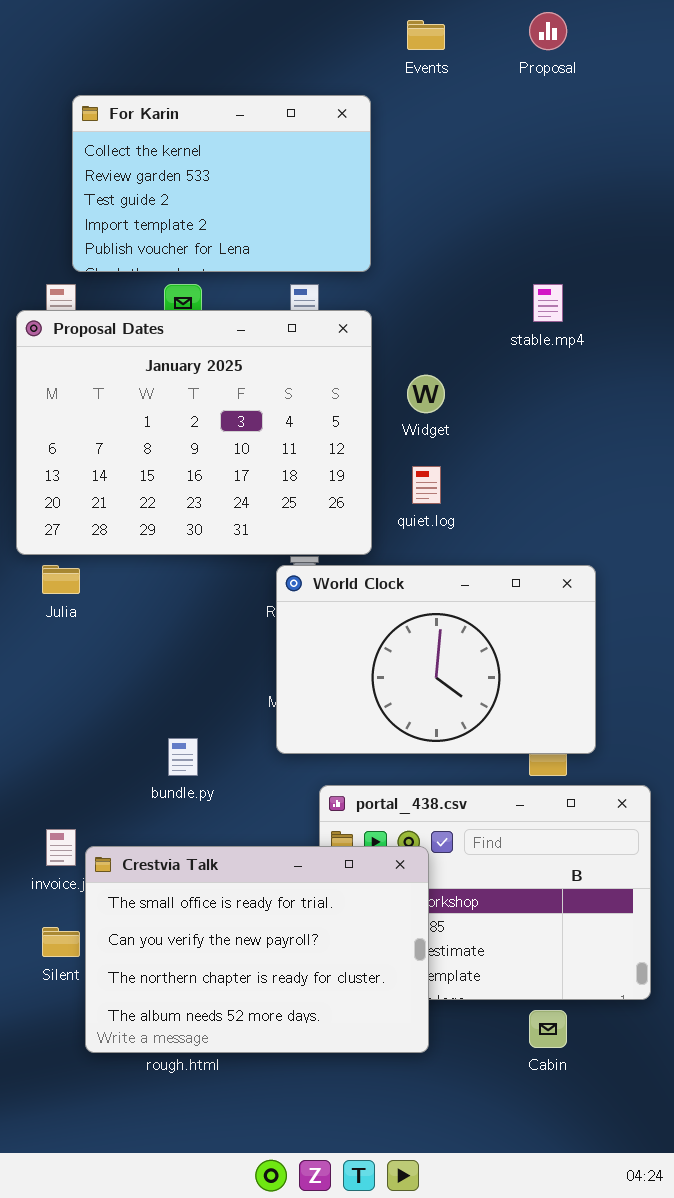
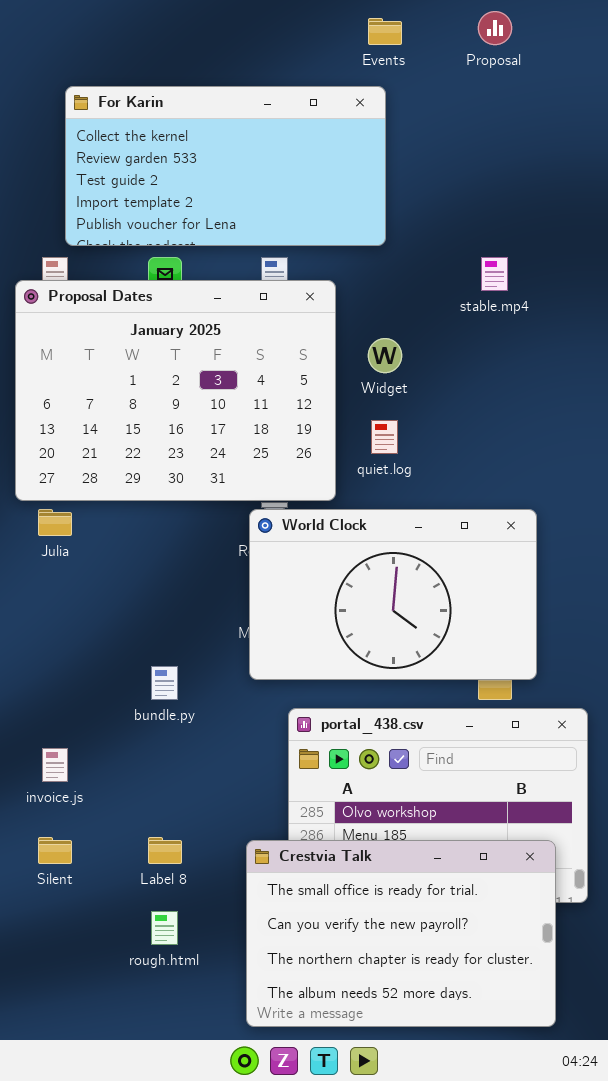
For Karin: [72,95,371,272] -> [65,86,386,246], resized
Crestvia Talk: [85,846,429,1053] -> [246,840,556,1027], moved

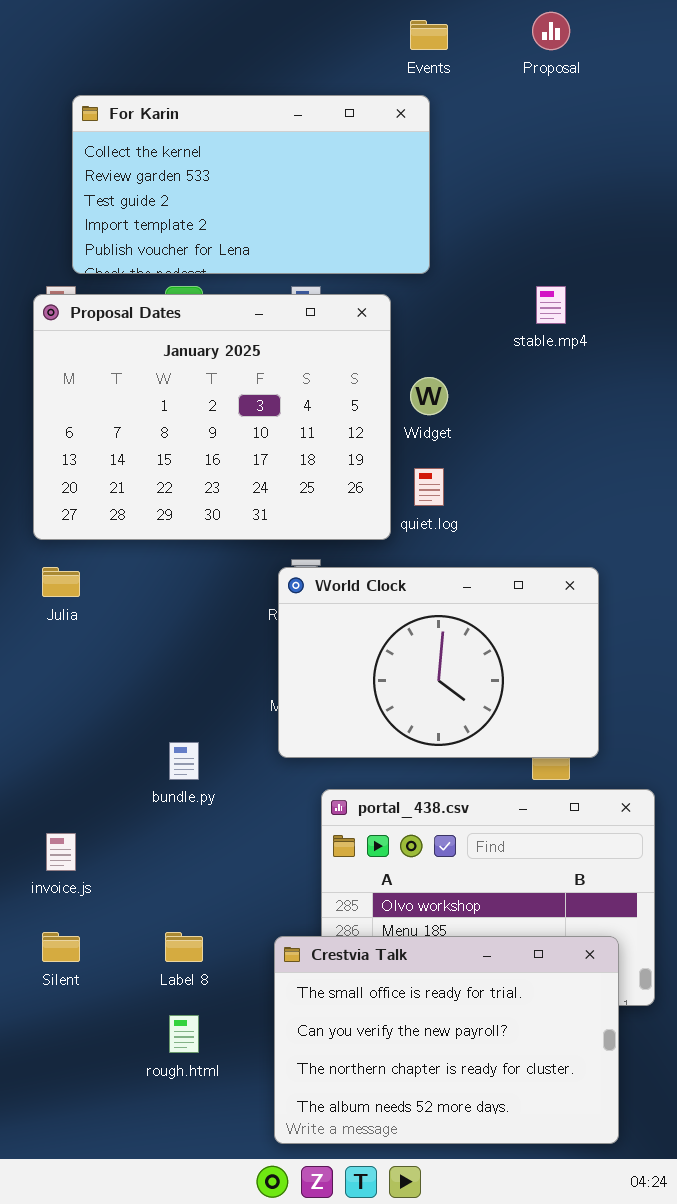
Proposal Dates: [15,280,336,501] -> [33,294,391,540], moved

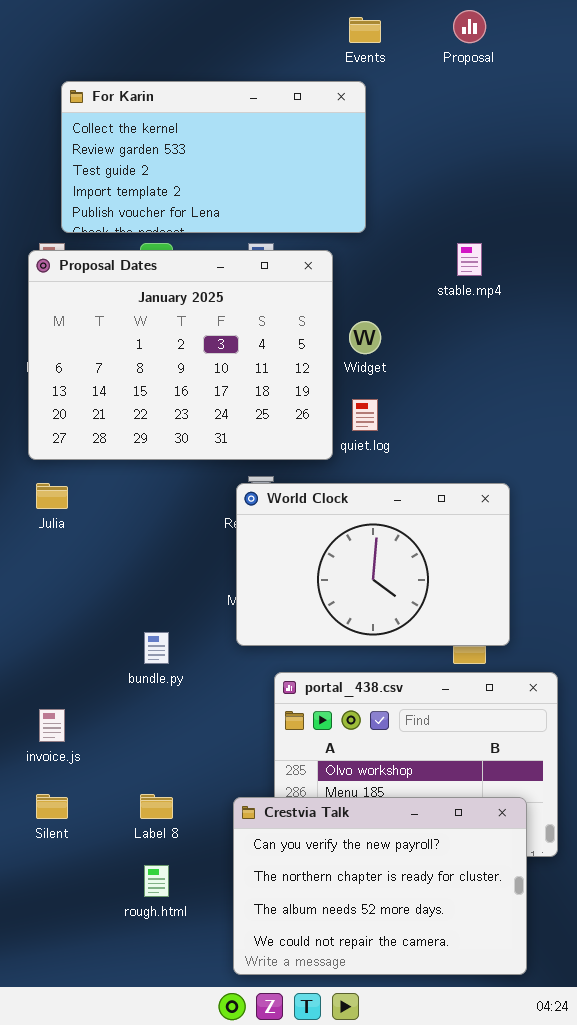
Crestvia Talk: [274,936,619,1144] -> [233,797,527,975], scrolled down 1 row

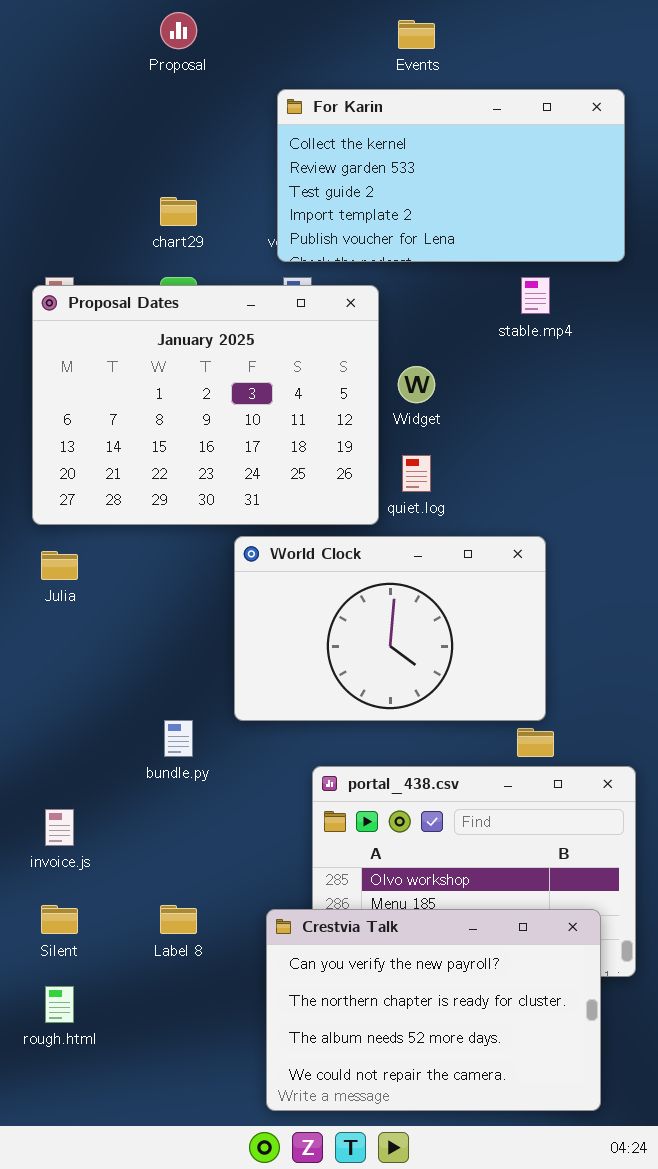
Proposal: [453,10,486,43] -> [160,12,197,49], moved
For Karin: [61,81,366,233] -> [277,89,625,262], moved
World Clock: [236,483,510,646] -> [234,536,546,721], moved
rough.html: [144,865,169,897] -> [45,986,74,1023], moved

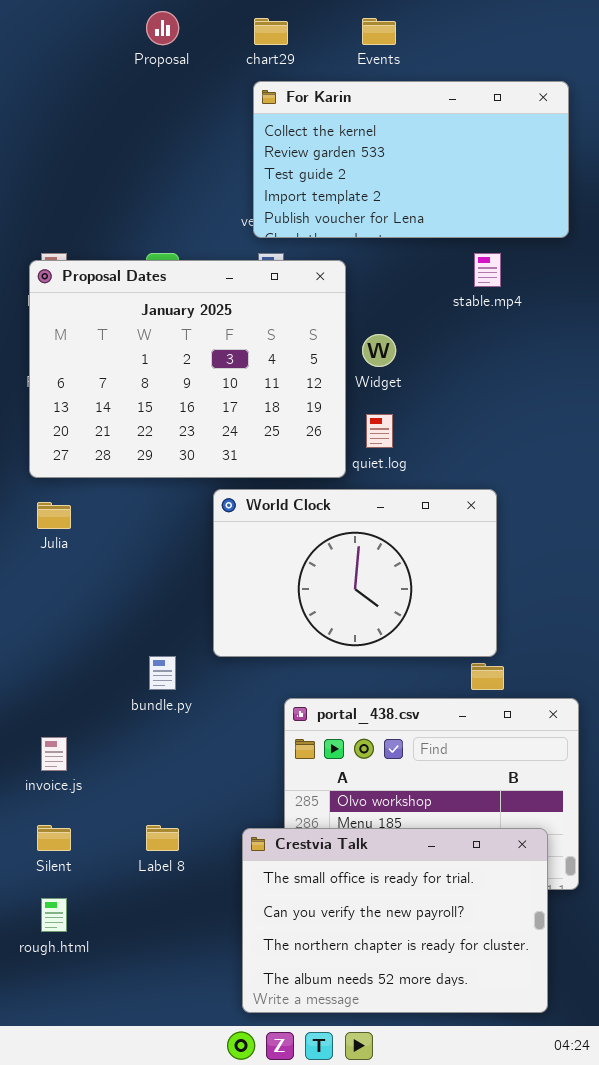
chart29: [160,197,197,226] -> [254,18,288,45], moved
Crestvia Talk: [266,909,601,1111] -> [242,828,548,1013], scrolled up 1 row

